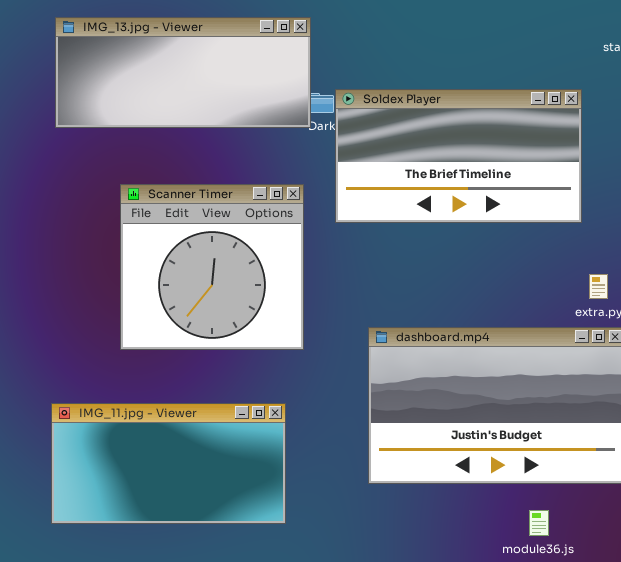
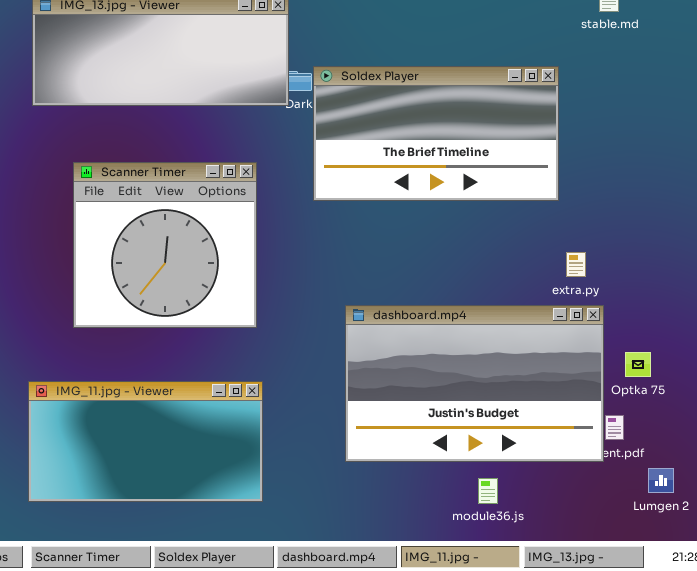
Scanner Timer: [120,184,304,350] -> [73,162,257,328], moved
module36.js: [529,510,549,536] -> [478,478,498,504], moved

